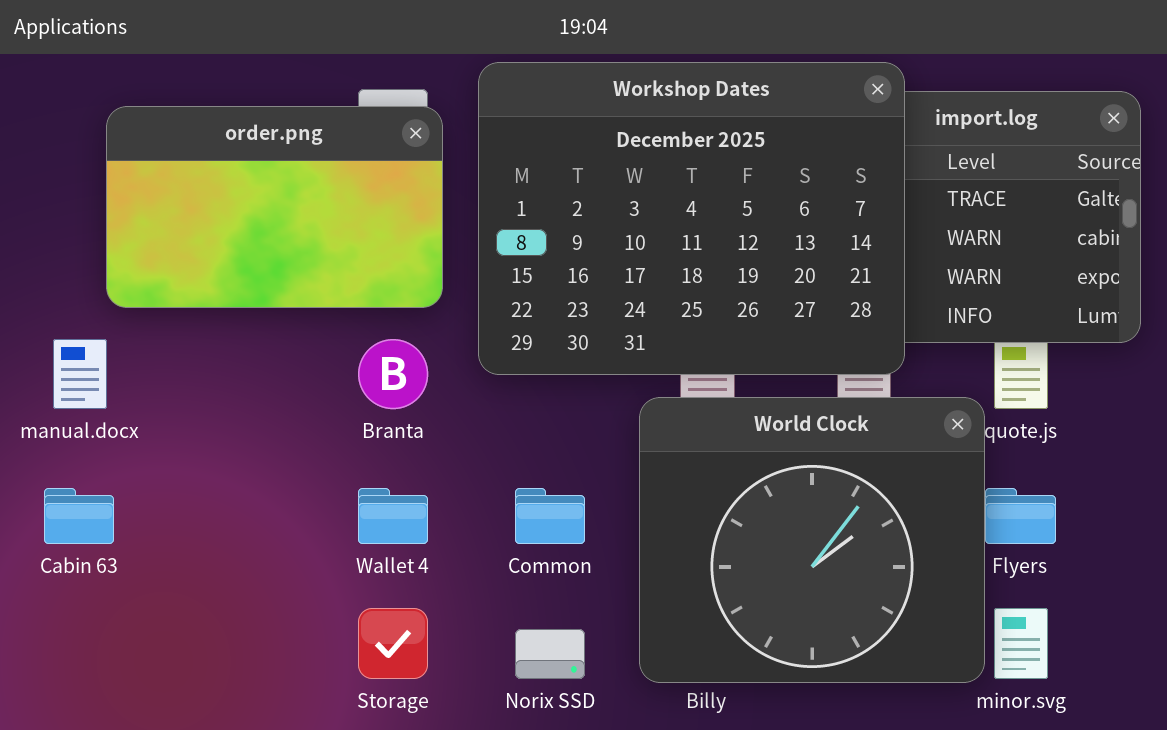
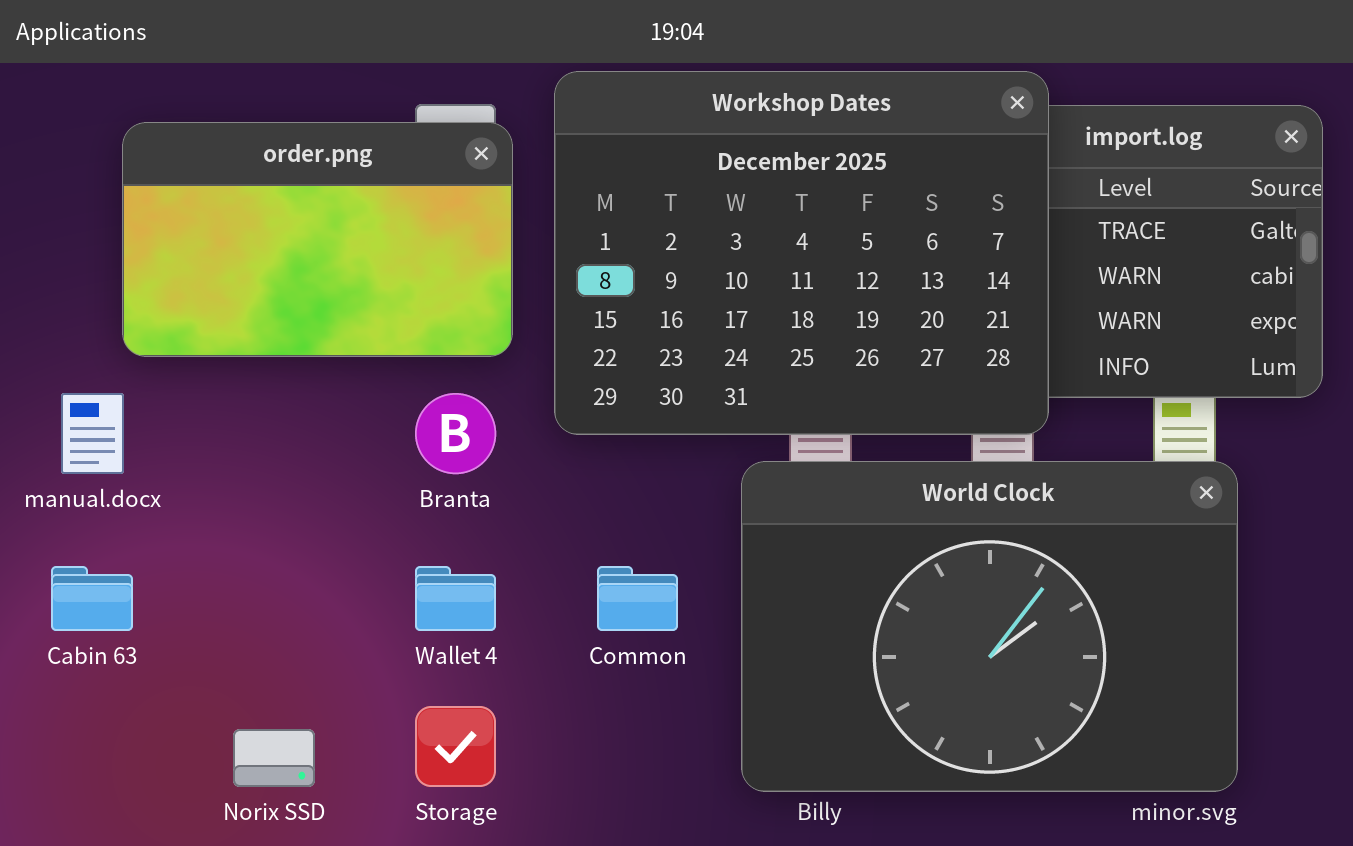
World Clock: [639,397,985,683] -> [741,461,1238,792], resized
Norix SSD: [515,629,585,679] -> [233,729,315,787], moved

